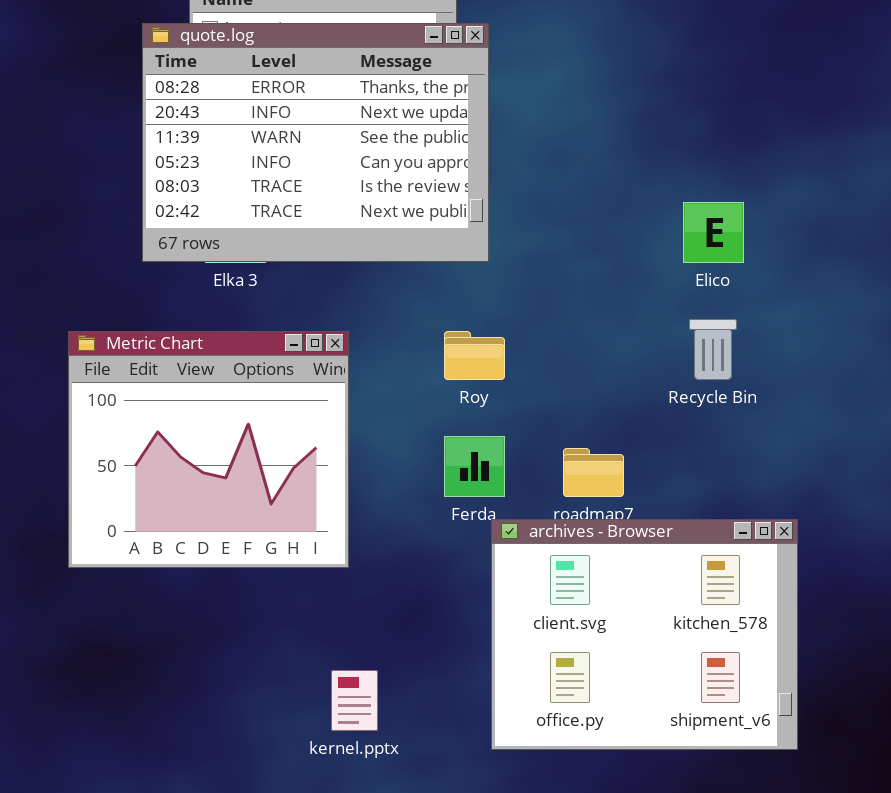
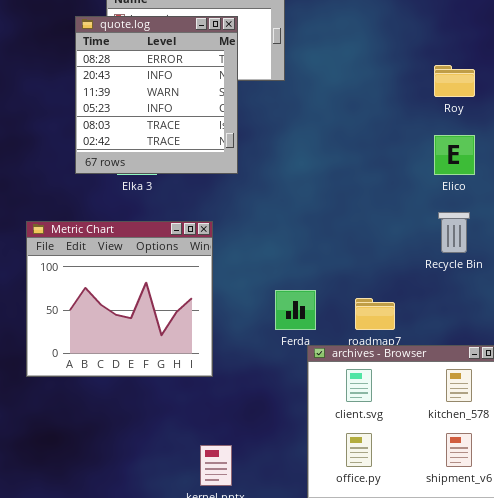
quote.log: [142,23,489,262] -> [75,16,238,174], resized
Roy: [444,331,505,380] -> [434,65,475,97], moved

